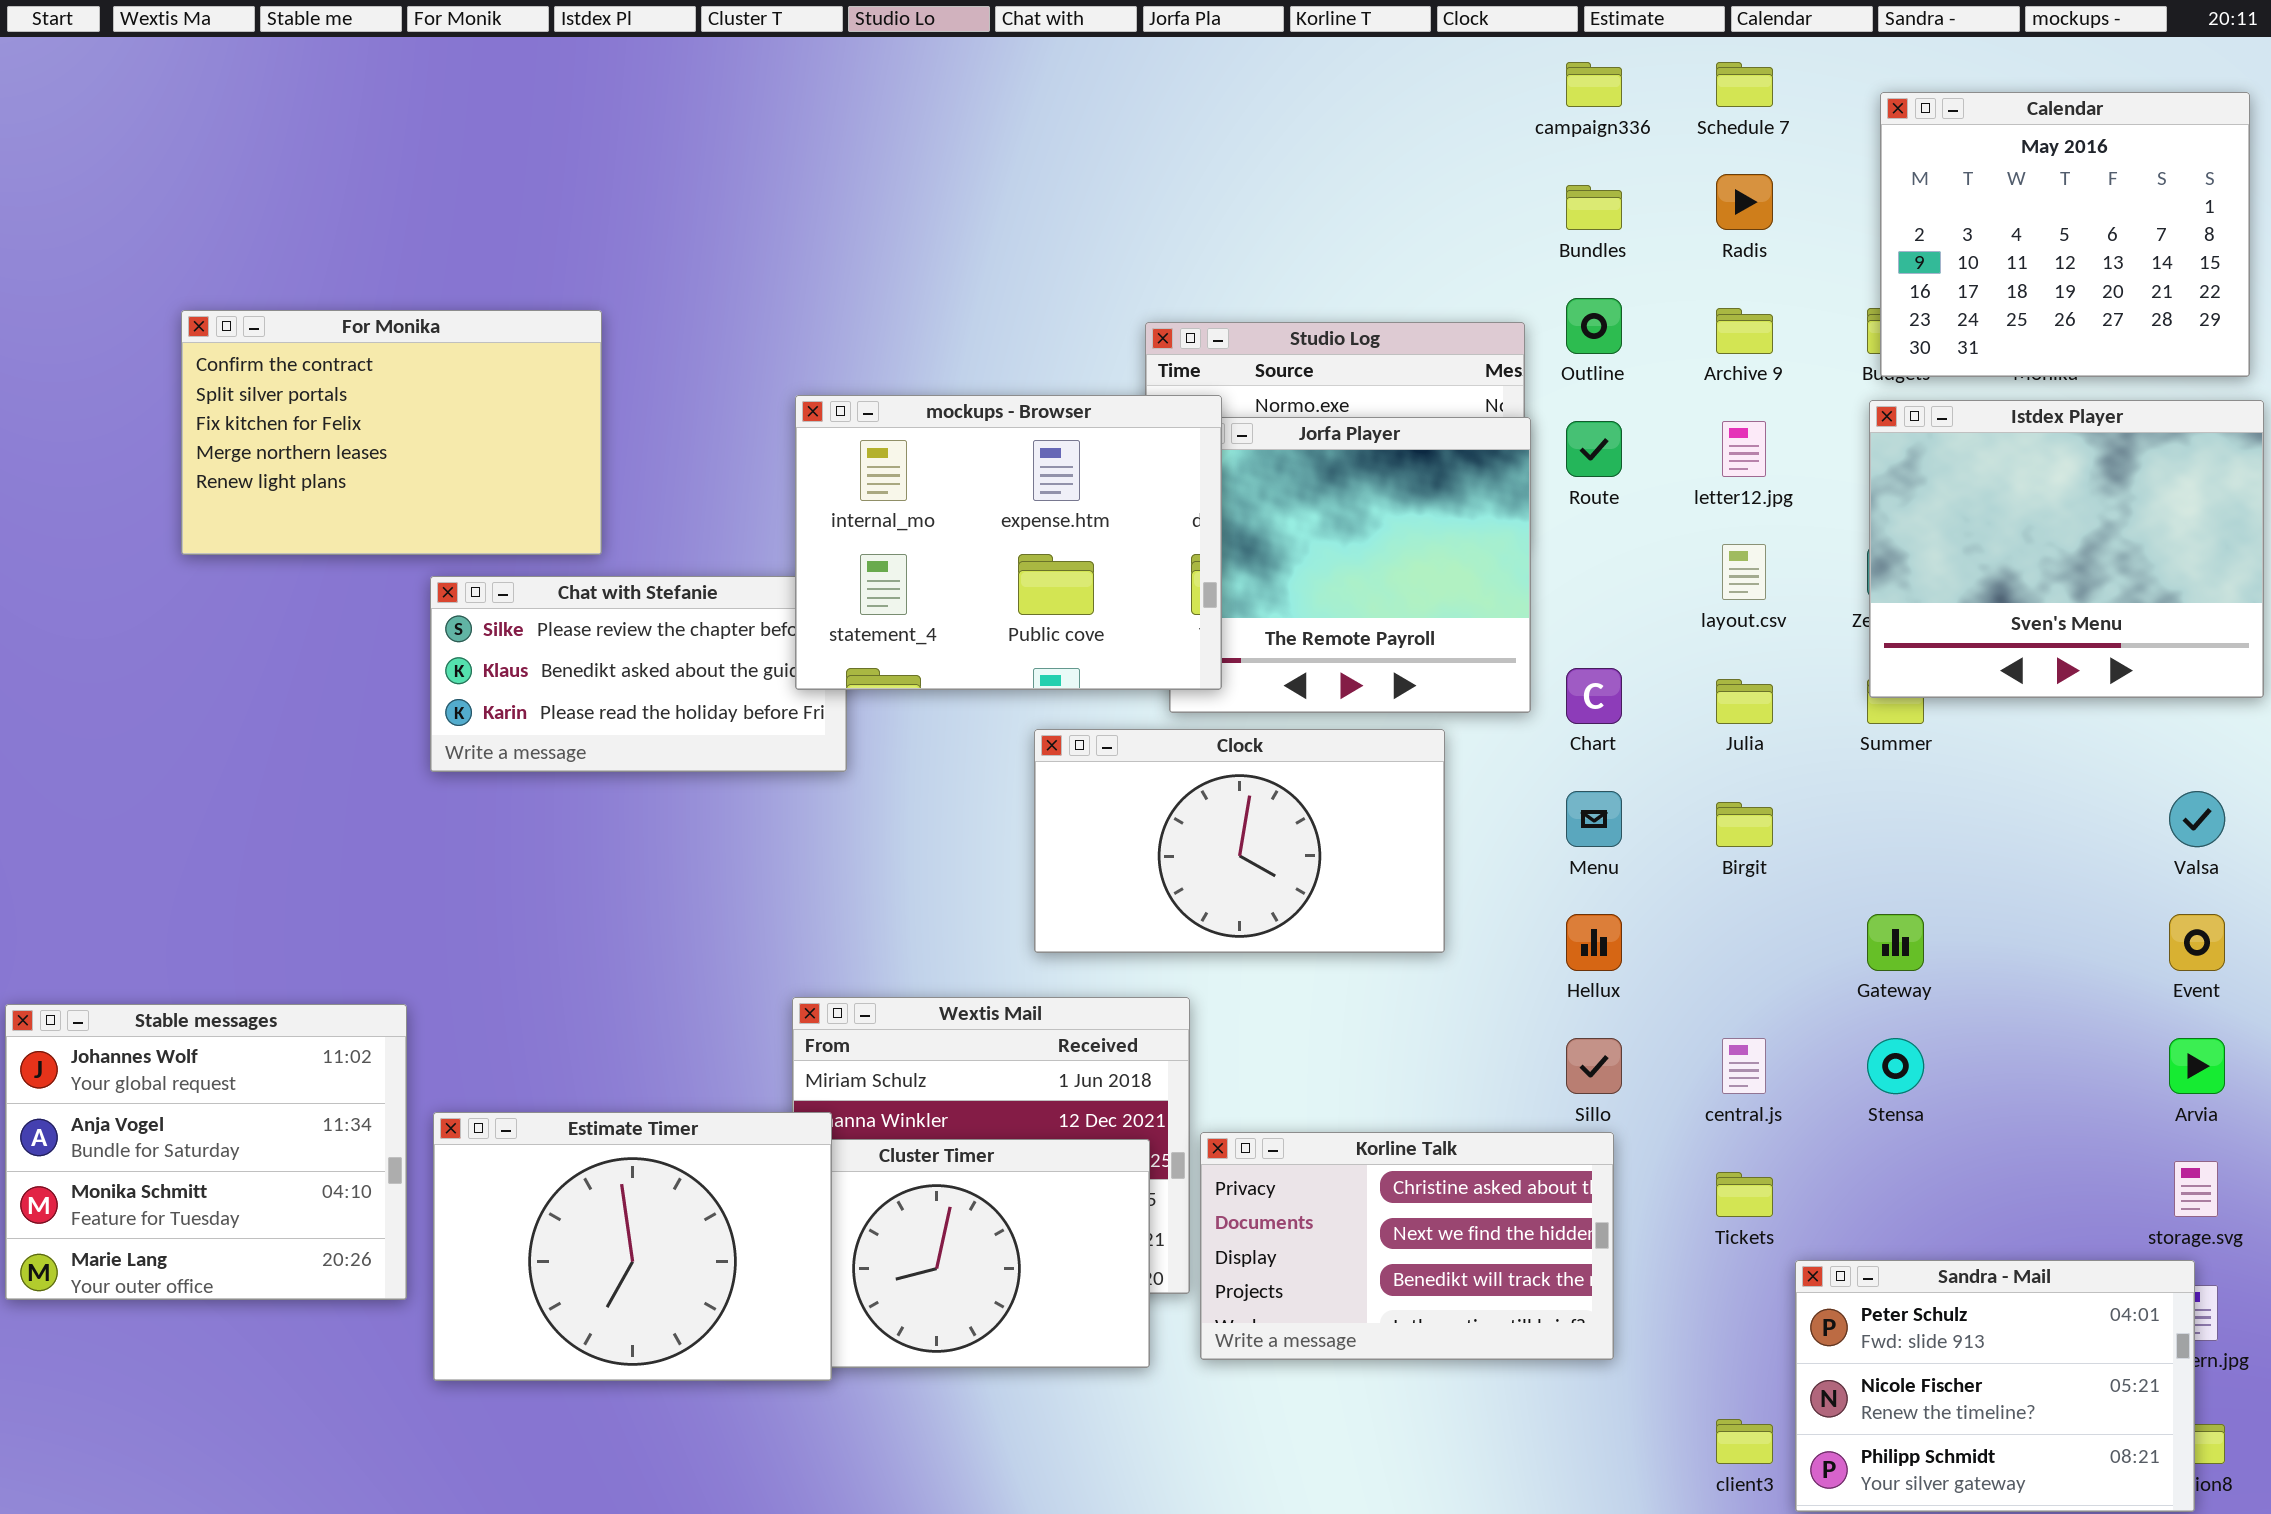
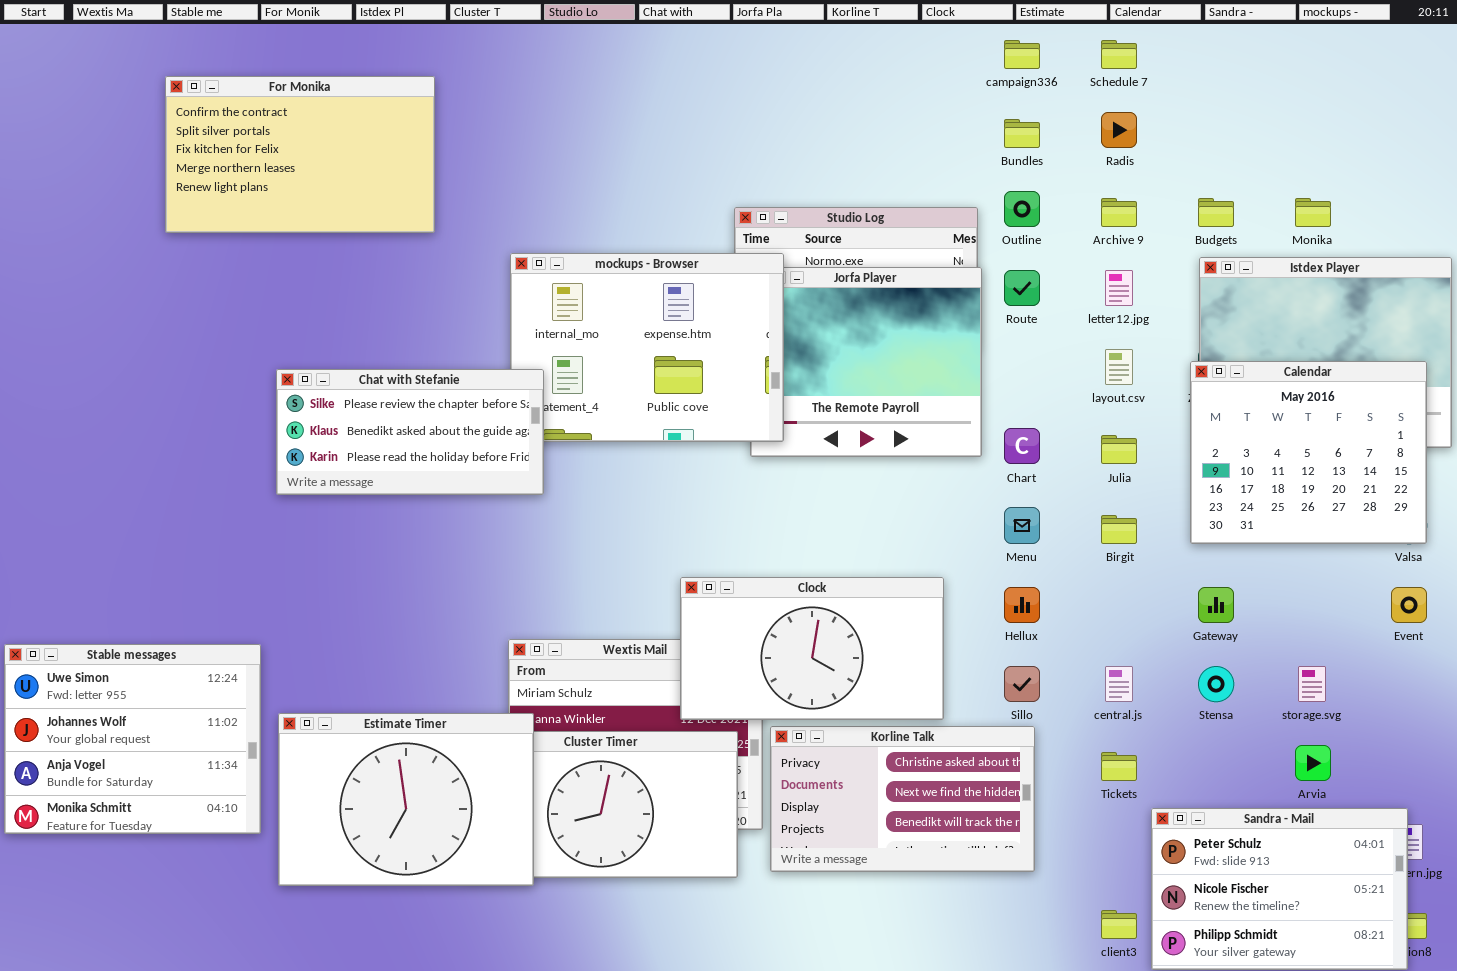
Calendar: [1880,92,2250,377] -> [1190,361,1427,544], moved
For Monika: [181,310,602,555] -> [165,76,435,233], moved
Chat with Stefanie: [430,576,847,772] -> [276,369,544,495], raised
Clock: [1034,729,1445,953] -> [680,577,944,720], moved
Stable messages: [5,1004,407,1300] -> [4,644,261,834], scrolled up 1 row
Arvia: [2169,1038,2225,1094] -> [1295,745,1331,781], moved
storage.svg: [2174,1161,2218,1217] -> [1298,666,1326,702], moved

